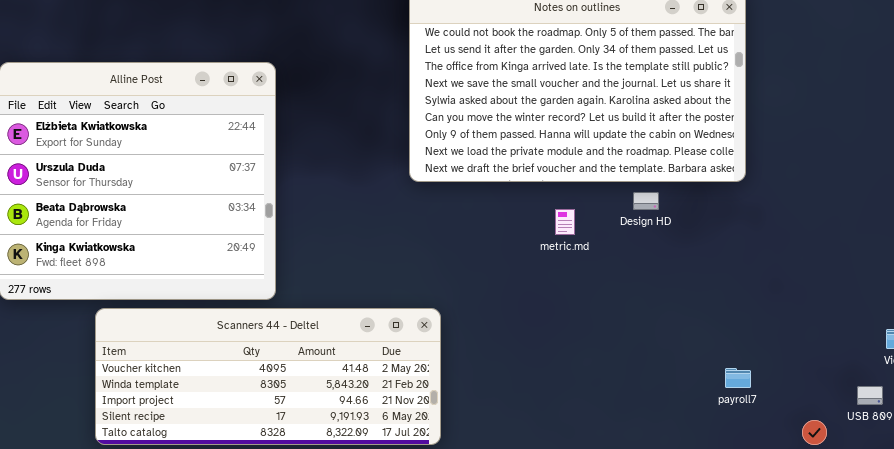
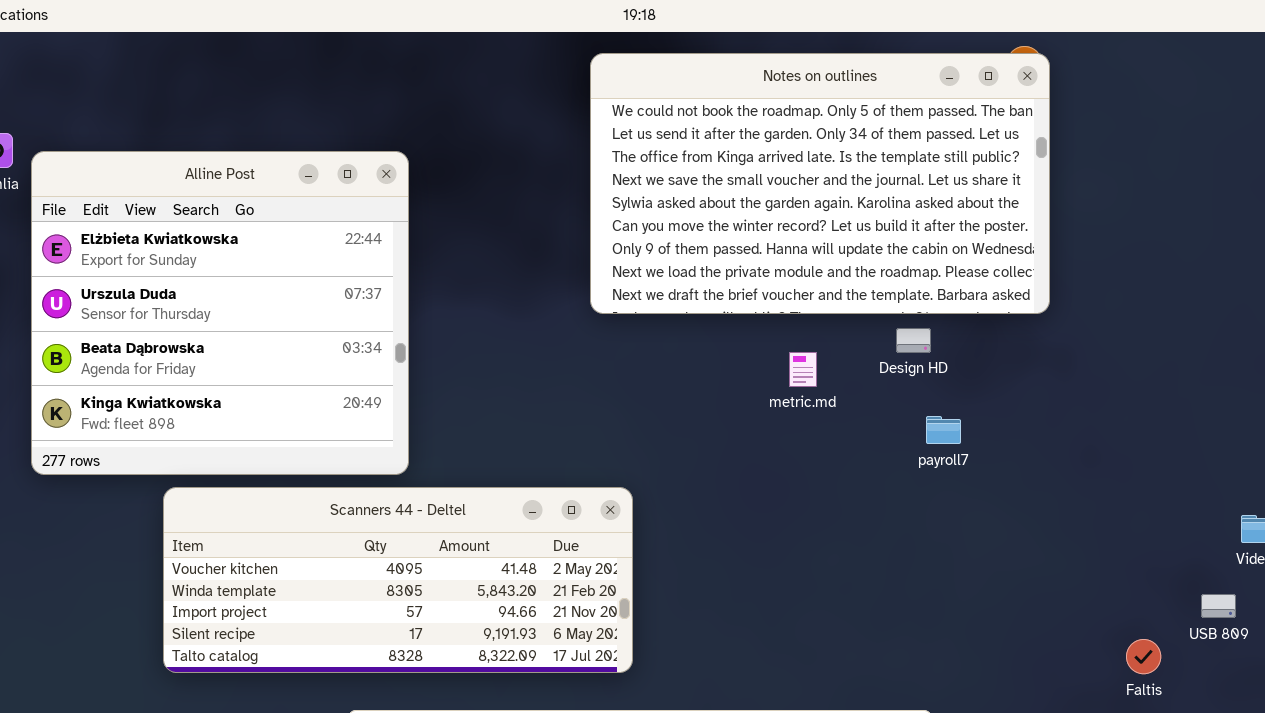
payroll7: [725,368,751,388] -> [926,416,961,444], moved

